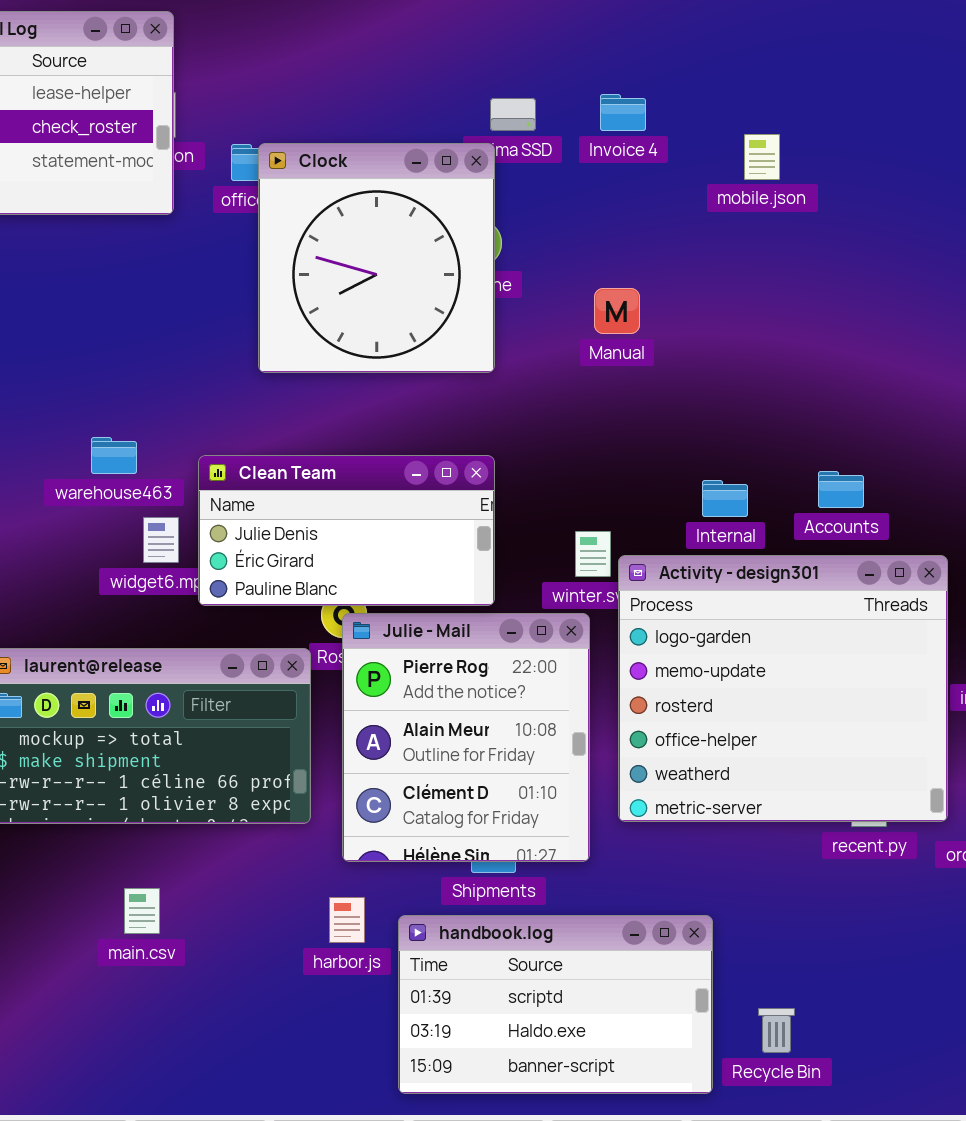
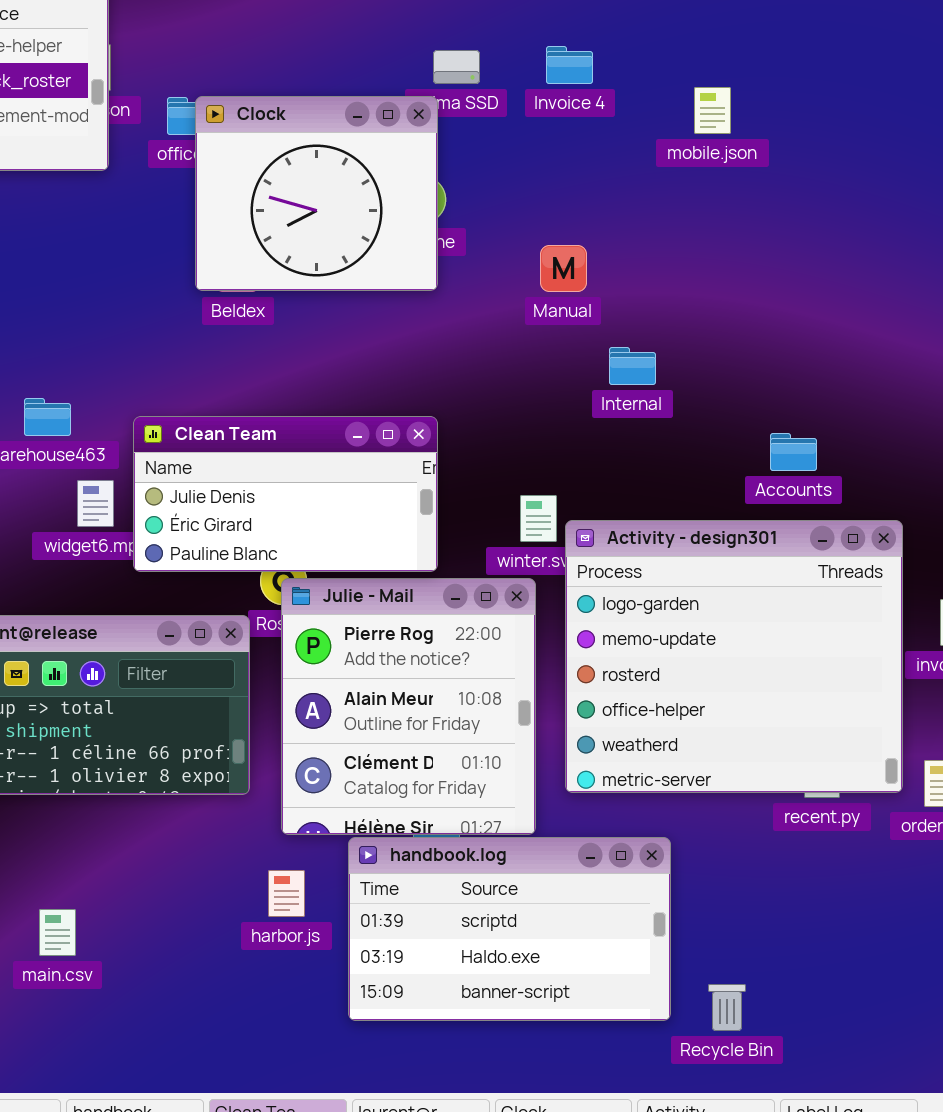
Clock: [258,143,495,373] -> [195,96,438,291], resized
Internal: [702,480,748,517] -> [609,347,656,385], moved
main.csv: [124,888,160,934] -> [39,909,76,956], moved
handbook.log: [398,915,713,1094] -> [348,837,671,1021], moved

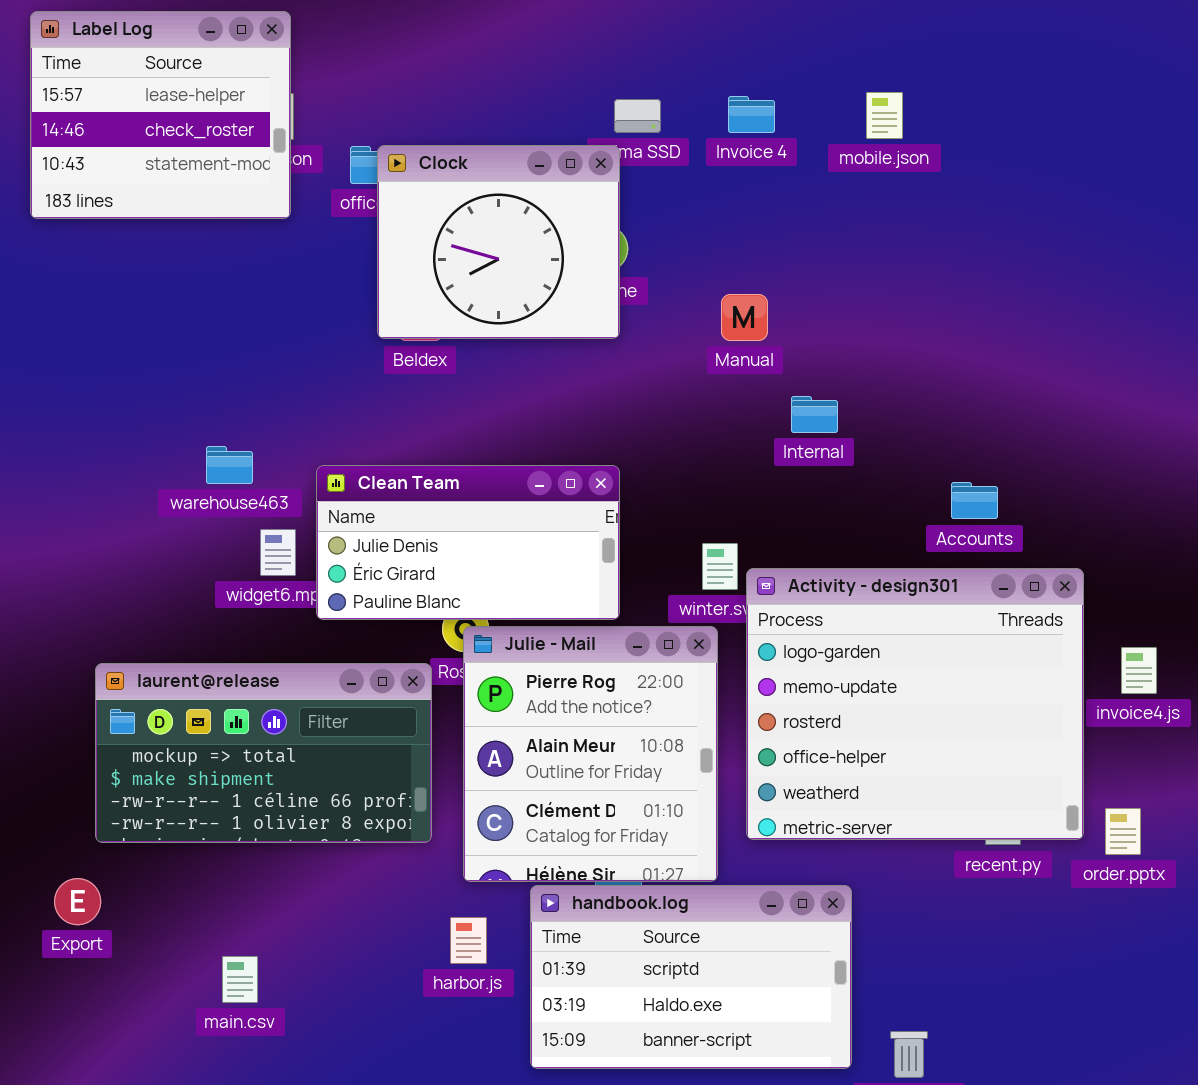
mobile.json: [694,87,731,134] -> [866,92,903,139], moved

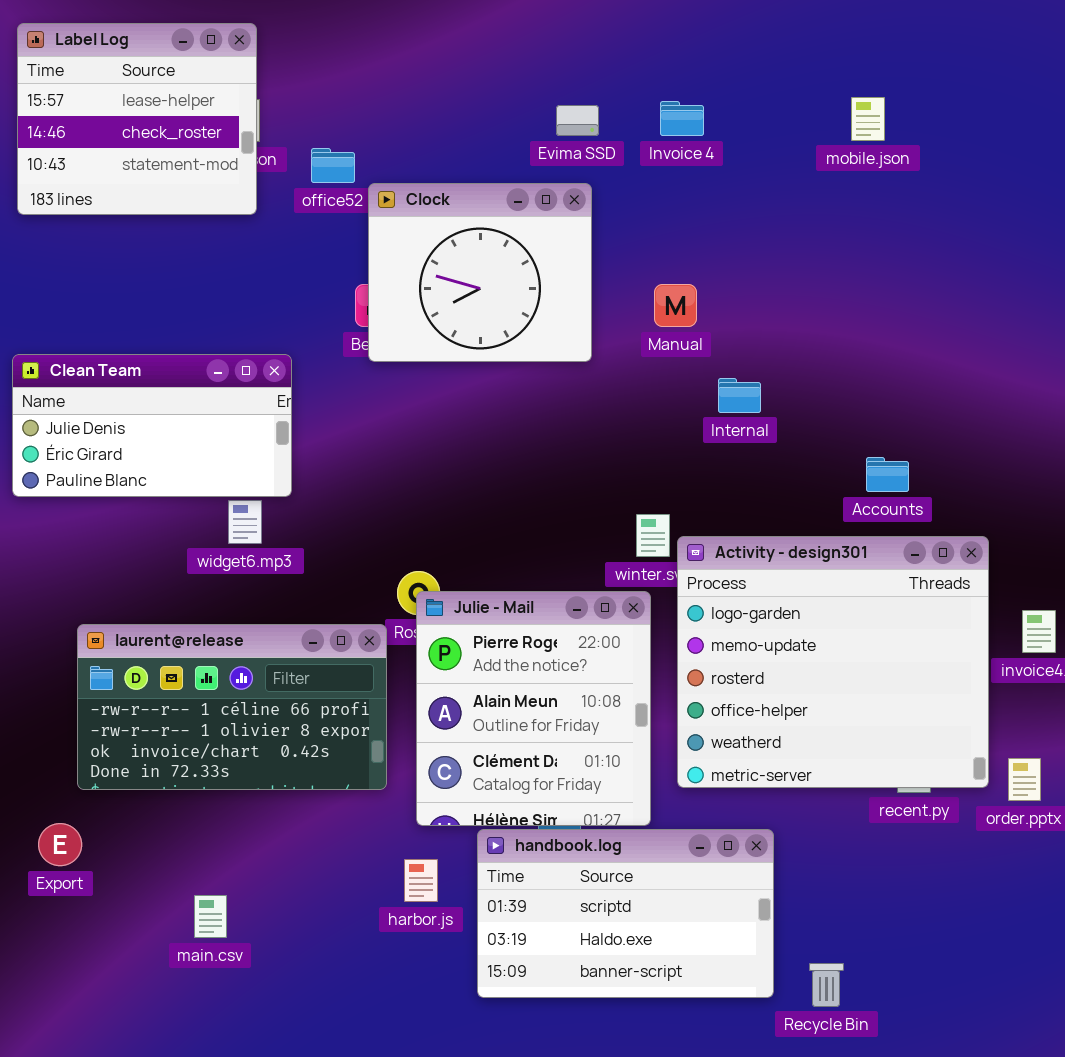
mobile.json: [866,92,903,139] -> [851,97,885,141], moved
Clock: [377,145,620,339] -> [368,183,592,362], moved
Clean Team: [316,465,620,620] -> [12,354,292,497], moved
laurent@release: [95,663,432,843] -> [77,624,387,790], scrolled down 2 rows

